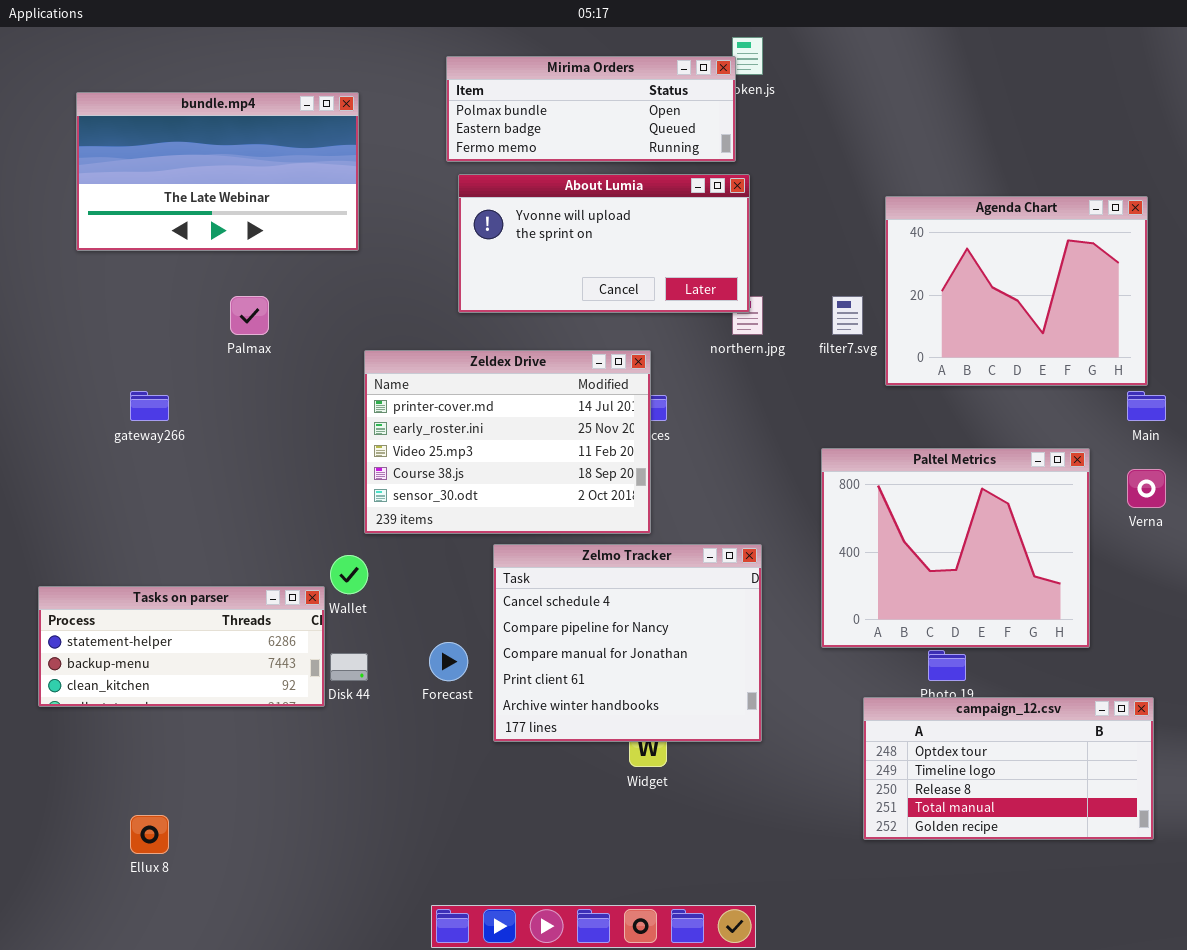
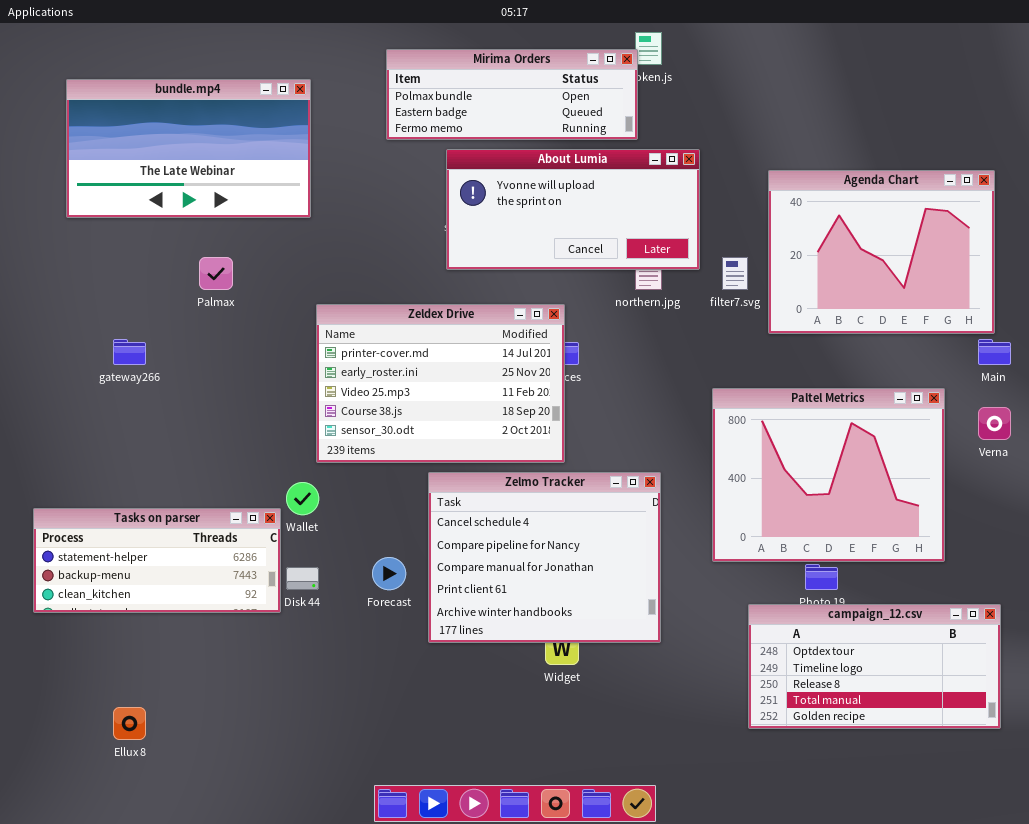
About Lumia: [458,174,750,313] -> [446,149,700,270], moved

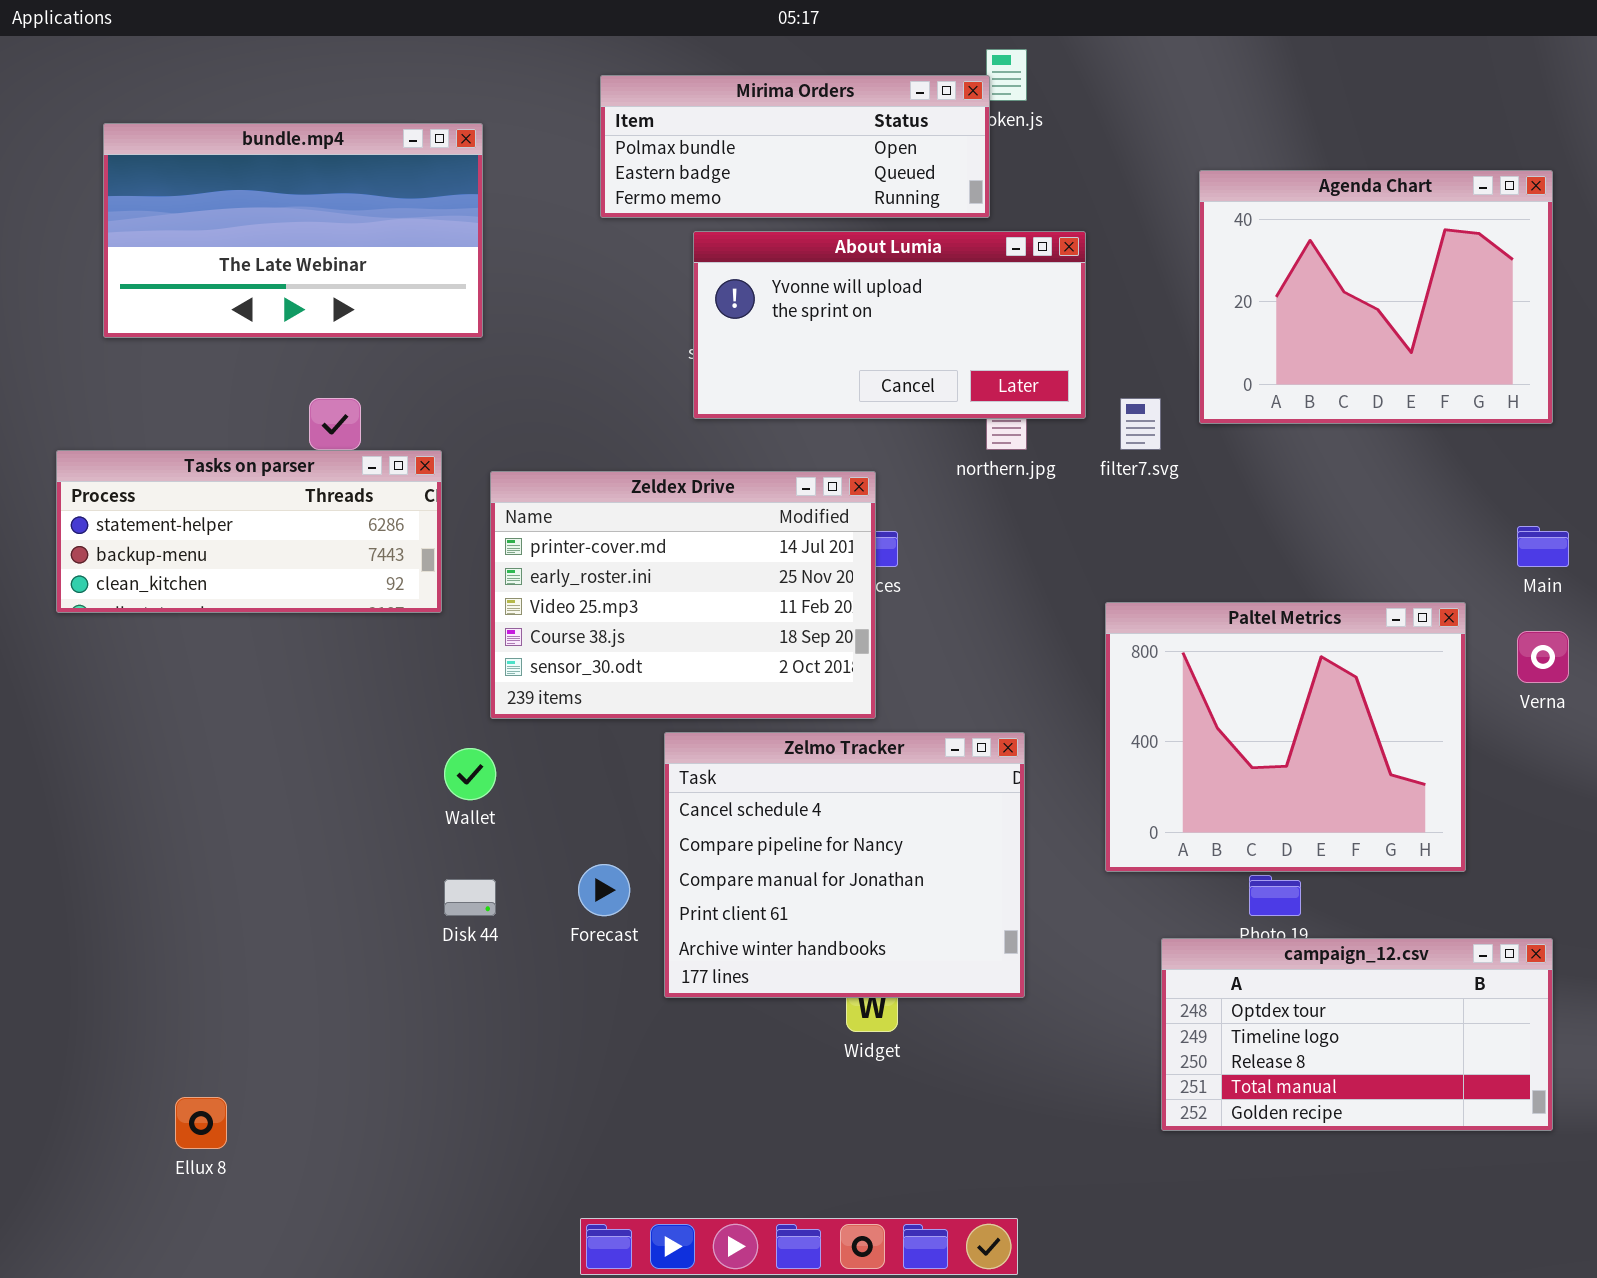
Agenda Chart: [768,170,995,334] -> [1199,170,1553,424], moved
Tasks on parser: [33,508,281,613] -> [56,450,442,613], moved

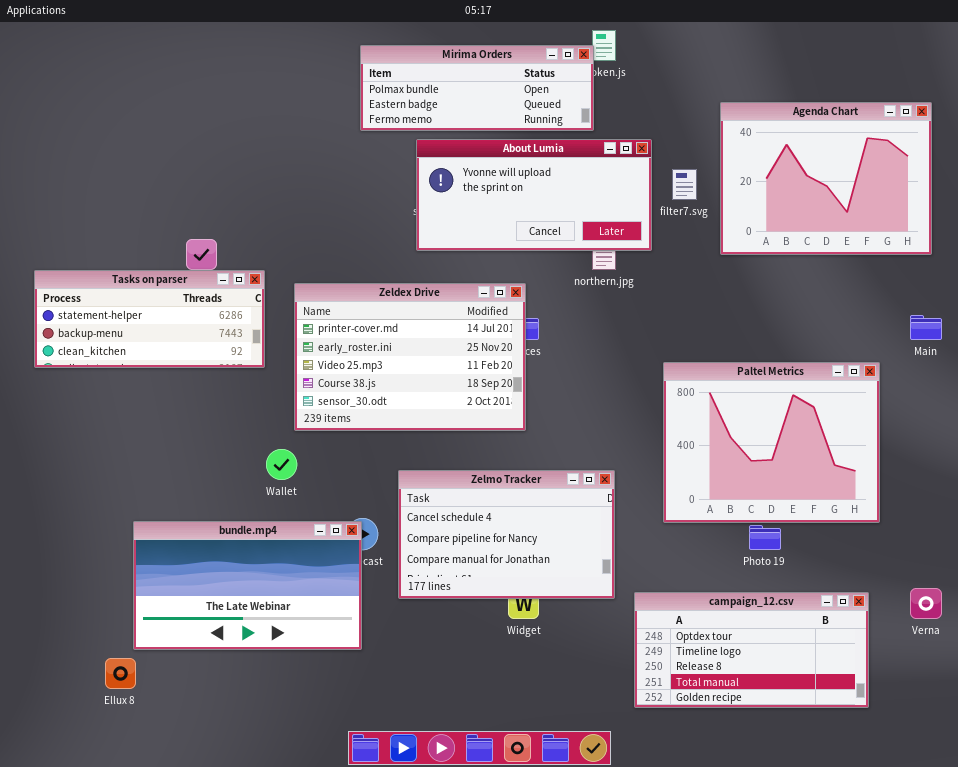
bundle.mp4: [103,123,483,338] -> [133,521,362,650], moved
filter7.svg: [1120,398,1161,450] -> [672,169,697,200], moved
Verna: [1517,631,1569,683] -> [910,588,942,619], moved
Zelmo Tracker: [664,732,1025,998] -> [398,470,615,599], resized
campaign_12.csv: [1161,938,1553,1131] -> [634,592,869,708], moved

